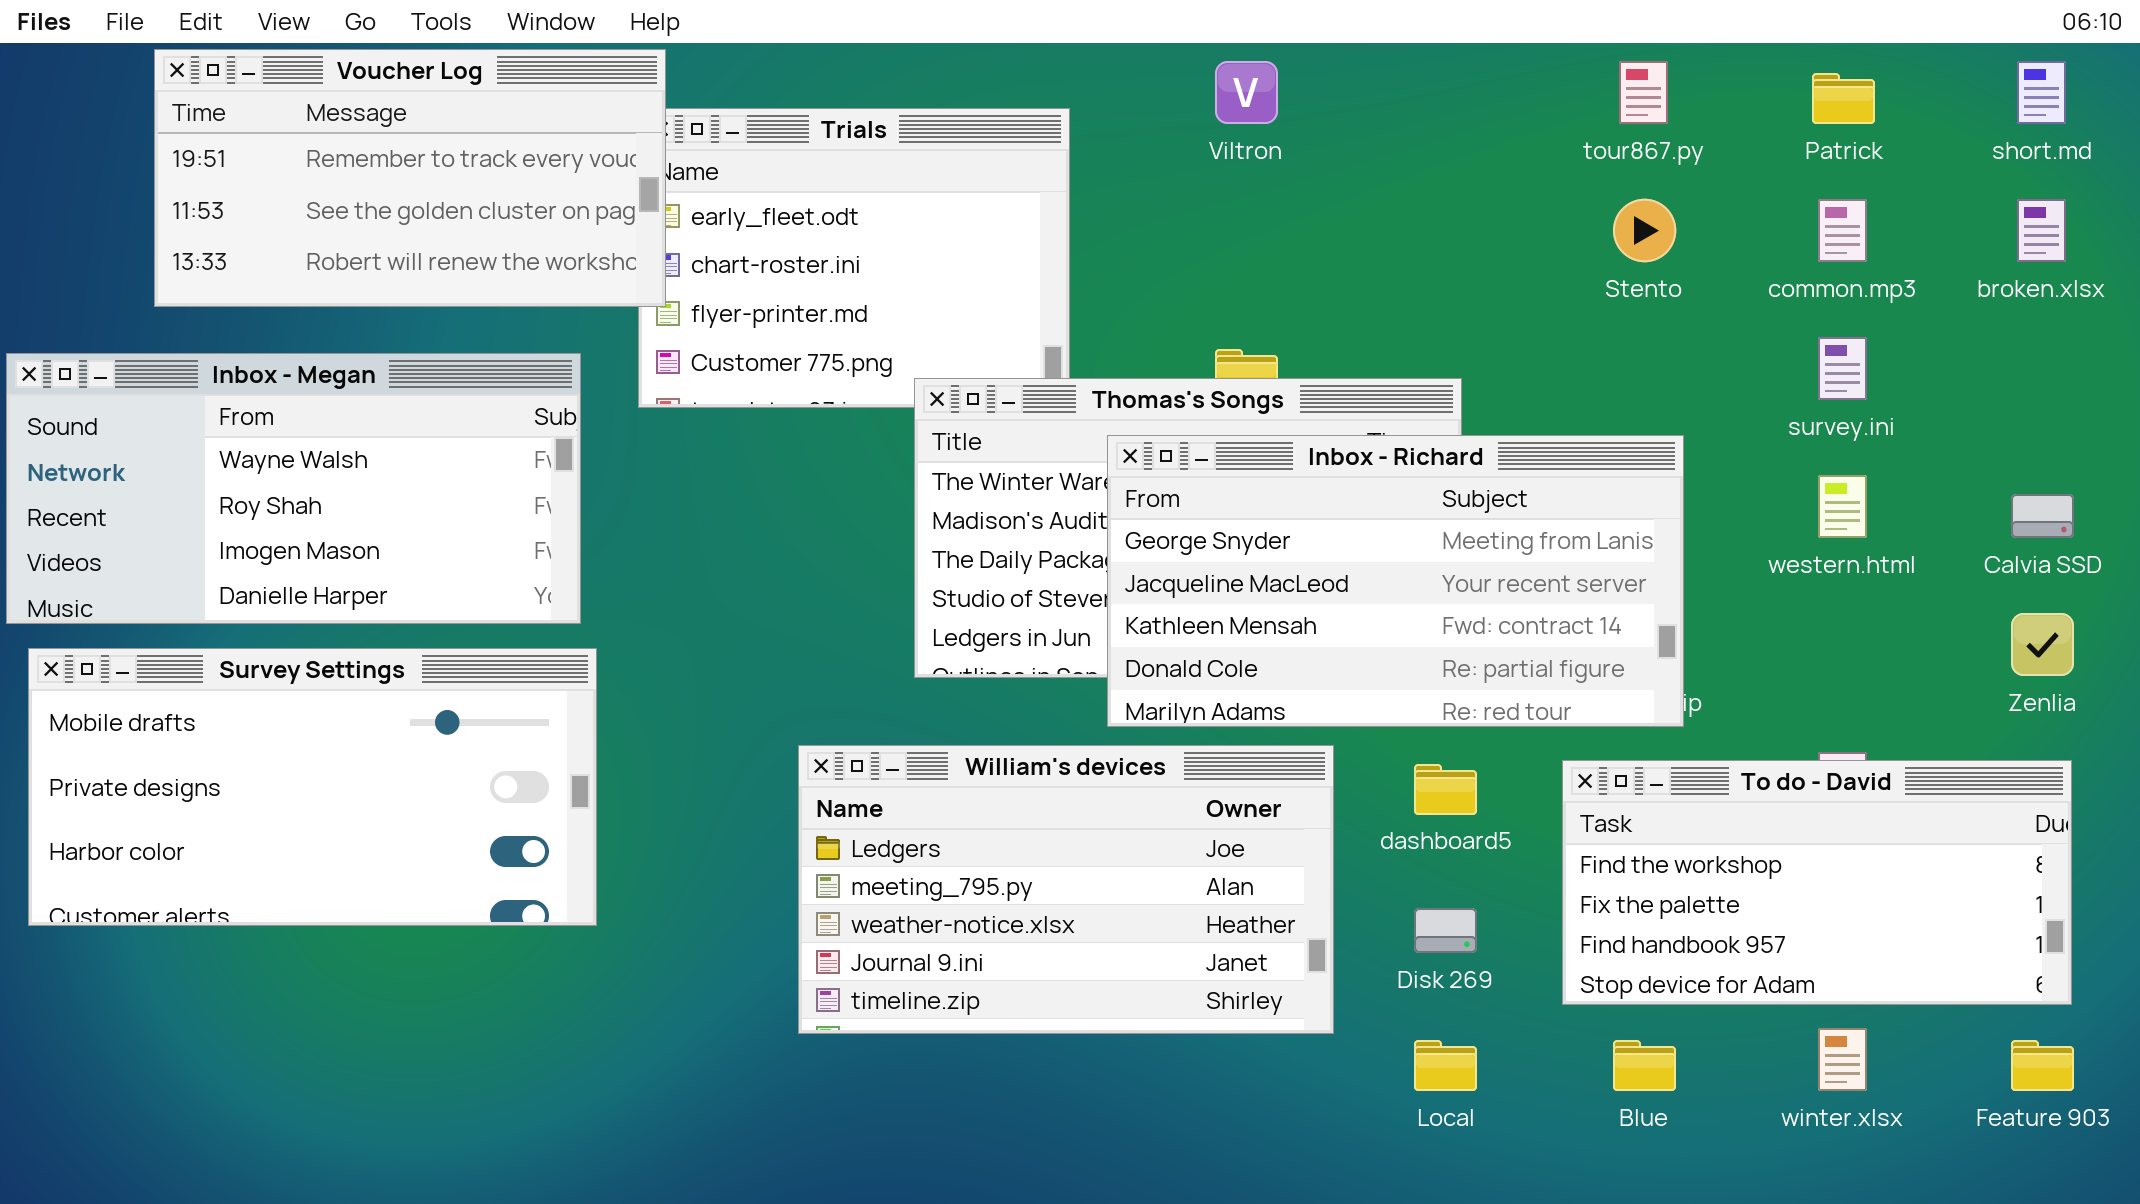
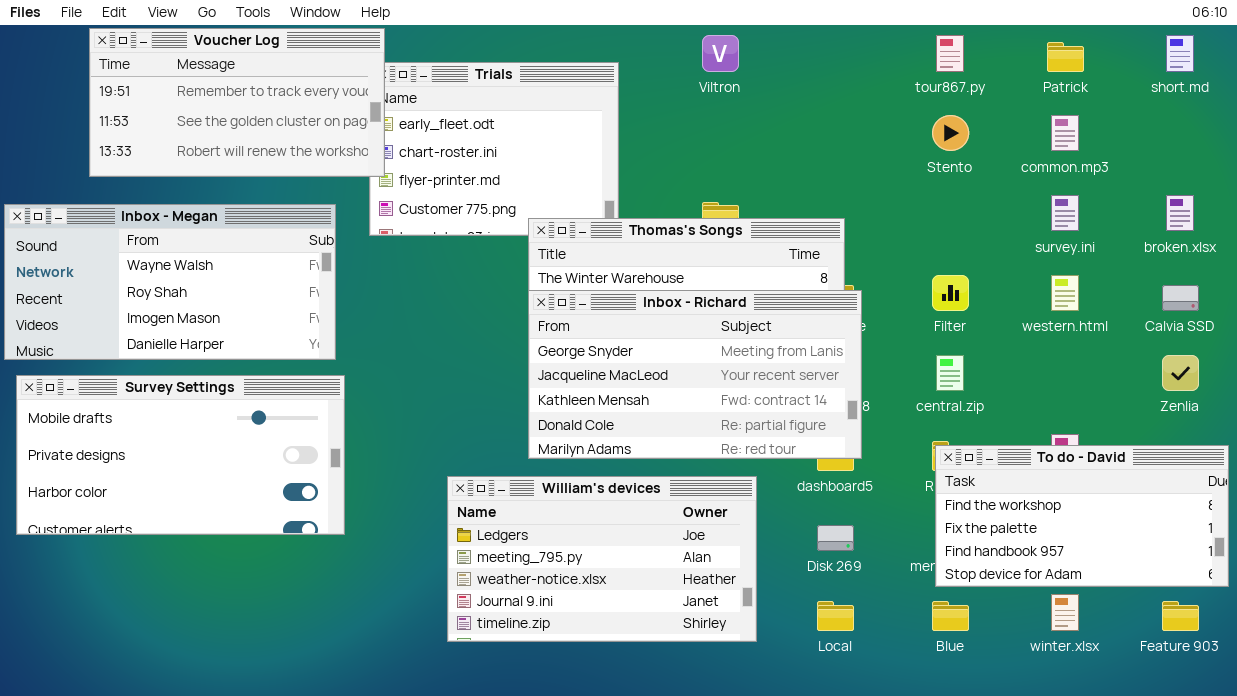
broken.xlsx: [2017,199,2066,262] -> [1166,195,1194,231], moved
Inbox - Richard: [1107,435,1684,727] -> [528,290,862,459], moved
William's devices: [798,745,1334,1034] -> [447,476,757,642], moved
To do - David: [1562,760,2072,1005] -> [935,445,1229,587], moved

